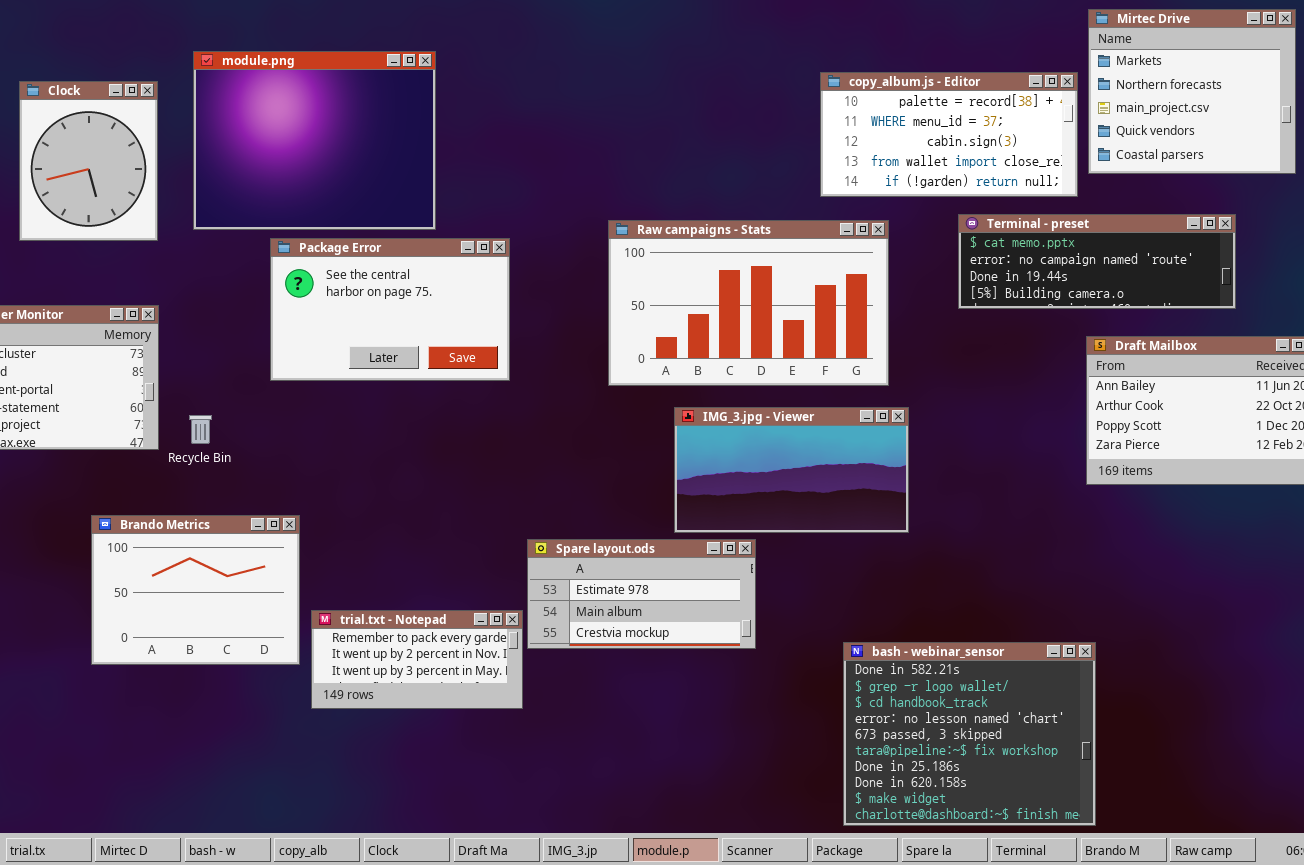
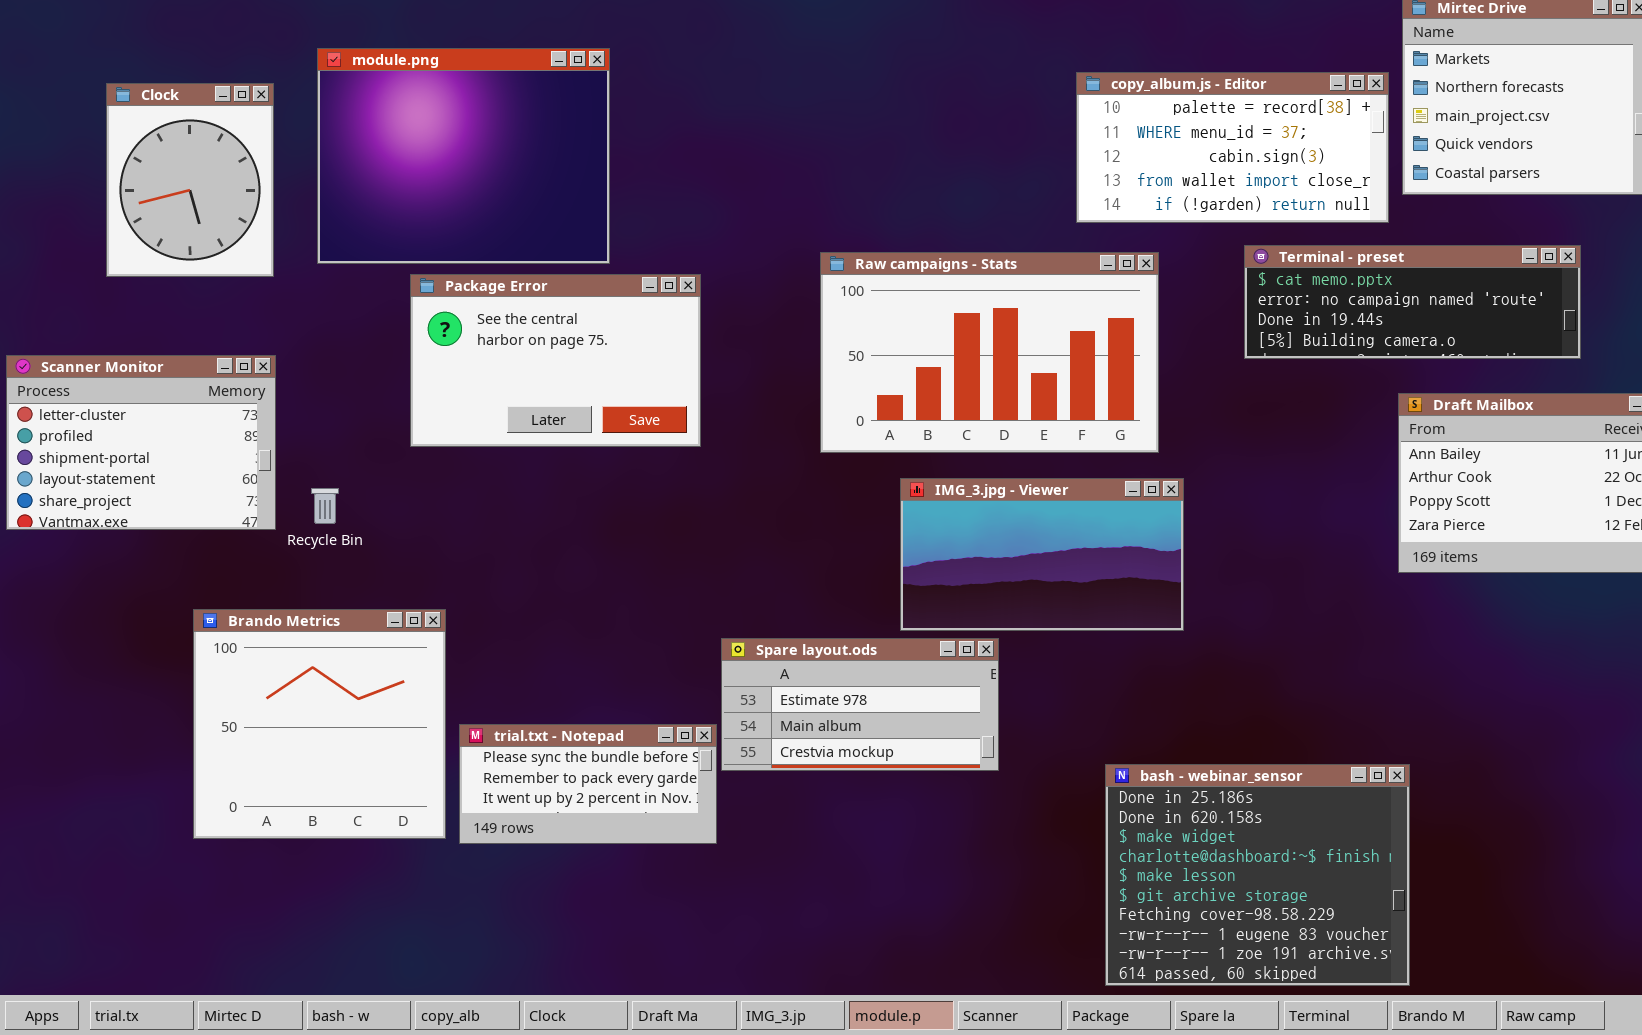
Brando Metrics: [91,515,300,665] -> [193,609,446,839], resized
trial.txt - Notepad: [311,610,523,709] -> [459,724,717,844], scrolled up 1 row
bash - webinar_sensor: [843,642,1096,826] -> [1105,764,1410,986], scrolled down 6 rows

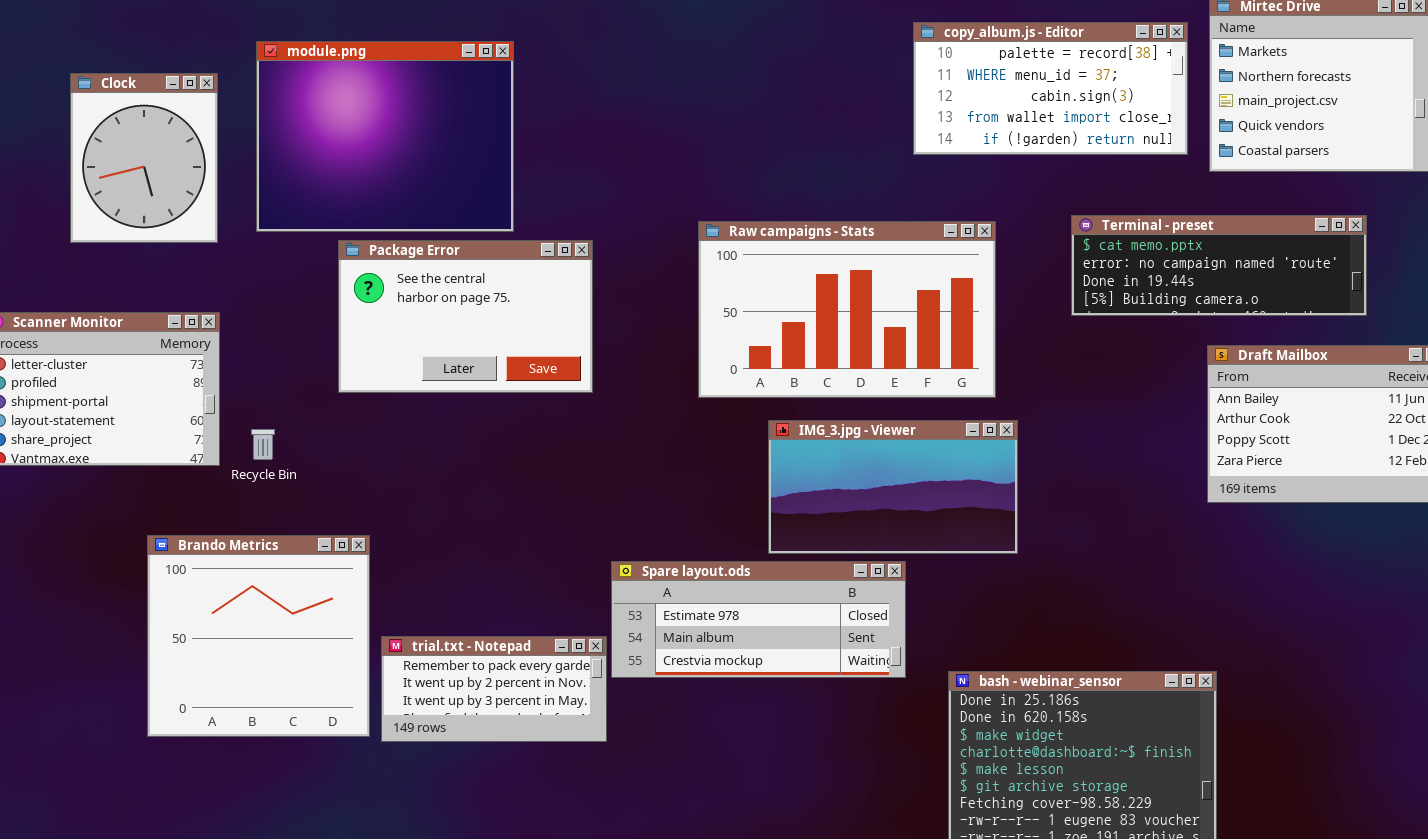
copy_album.js - Editor: [1076,72,1389,223] -> [913,22,1188,155], moved
Spare layout.ods: [721,638,999,771] -> [611,561,906,678], resized
trial.txt - Notepad: [459,724,717,844] -> [381,636,607,742], scrolled down 1 row

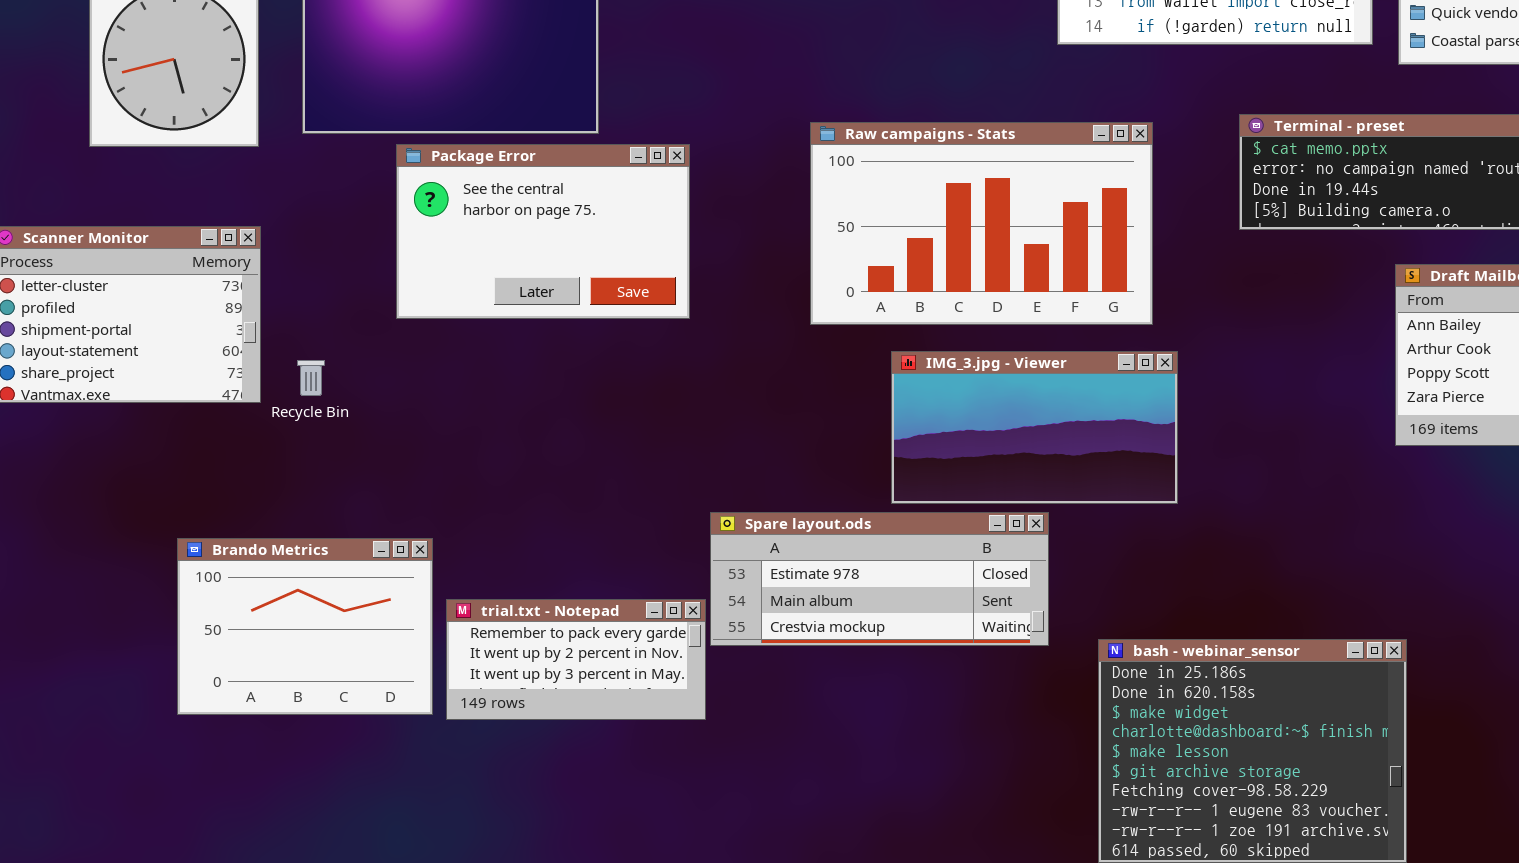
Brando Metrics: [147,535,370,737] -> [177,538,433,715], resized

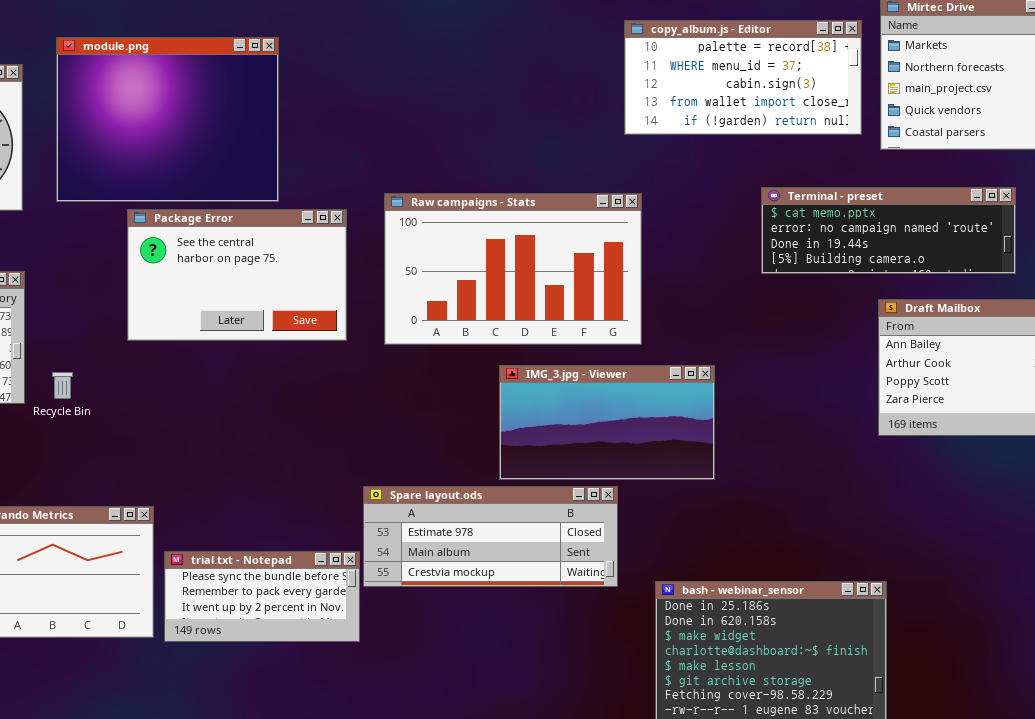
Raw campaigns - Stats: [810,122,1153,325] -> [384,193,642,345], moved
trial.txt - Notepad: [446,599,706,720] -> [164,551,360,642], scrolled up 1 row

